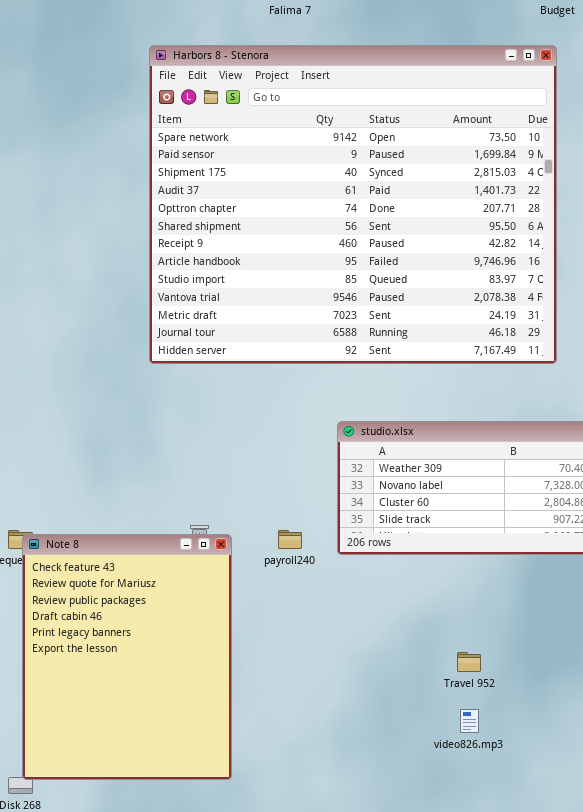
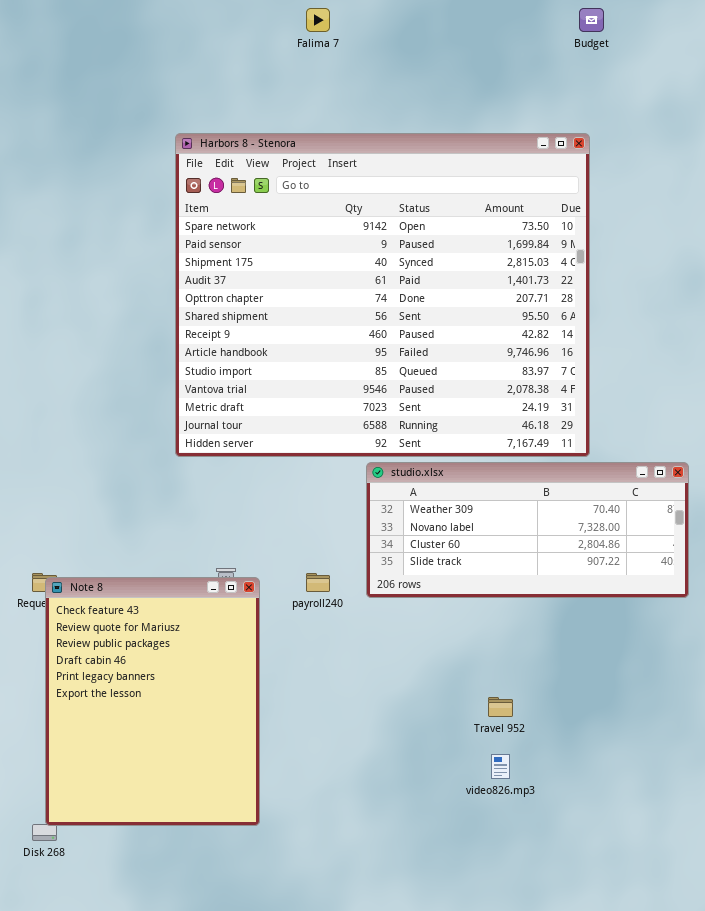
Harbors 8 - Stenora: [149,45,557,364] -> [175,133,590,457], moved

